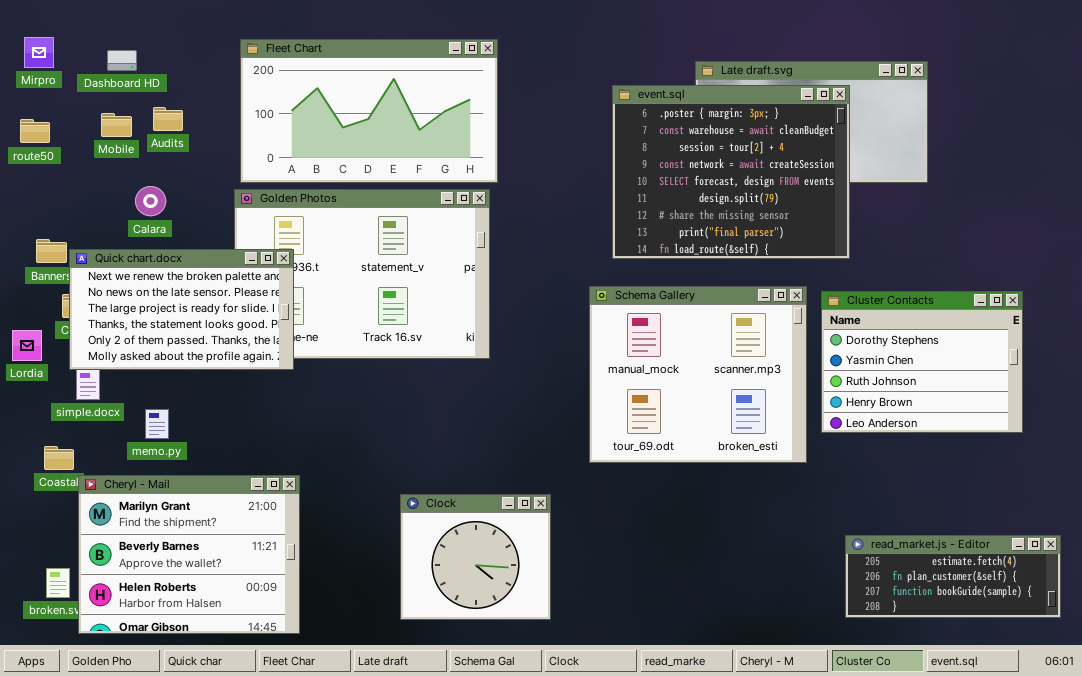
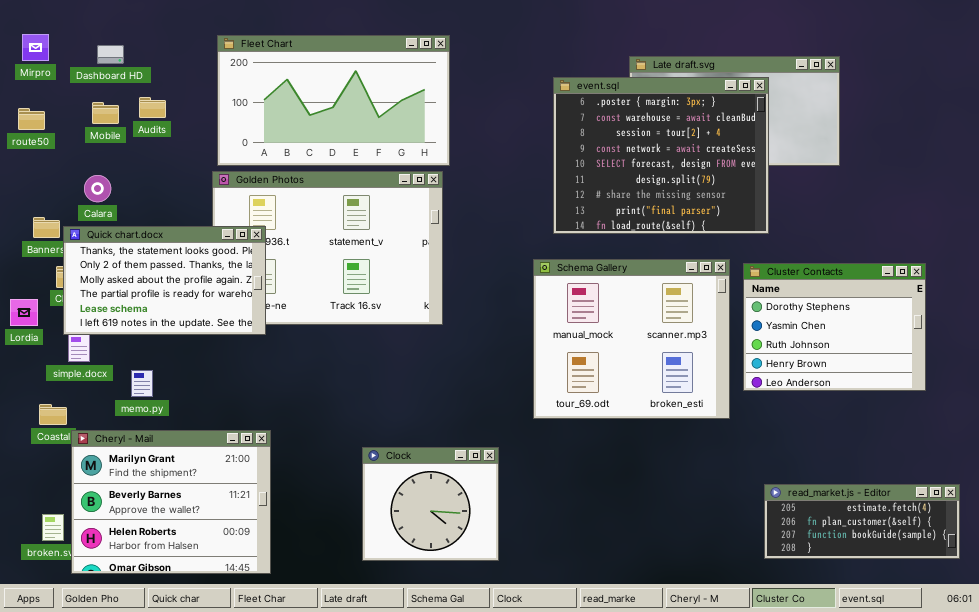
Calara: [135,186,166,216] -> [84,175,111,202], moved
Quick chart.docx: [69,249,294,370] -> [63,226,266,335], scrolled down 3 rows

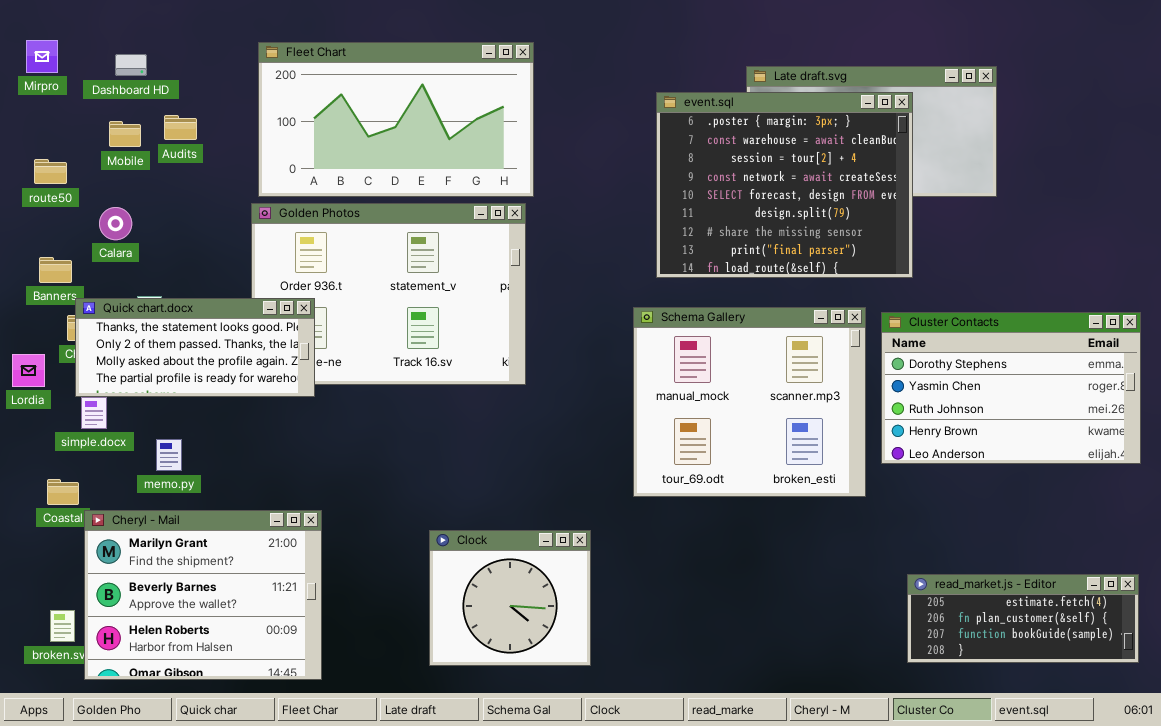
route50: [18,108,45,130] -> [34,159,67,184], moved
Quick chart.docx: [63,226,266,335] -> [75,298,315,397], resized
Cluster Contacts: [743,263,926,391] -> [881,312,1141,464], resized

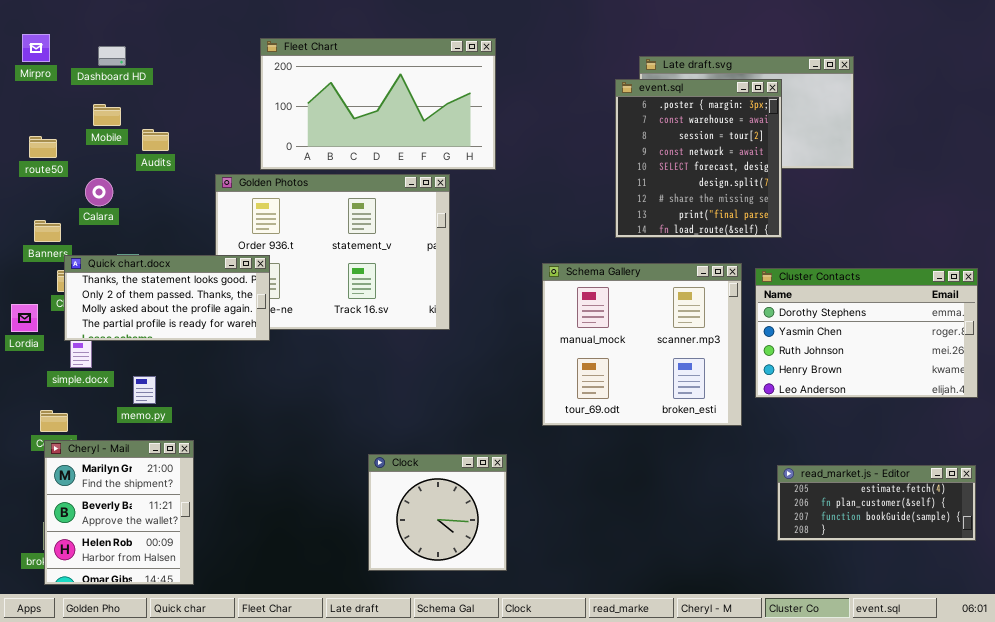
Fleet Chart: [258,42,534,197] -> [260,38,496,170], moved
event.sql: [656,92,913,278] -> [615,79,782,238], resized
Audits: [164,115,197,140] -> [142,129,169,151], moved
Cheryl - Mail: [84,510,322,680] -> [44,440,194,585], moved, resized
read_market.js - Editor: [907,574,1139,663] -> [777,465,976,541], moved

